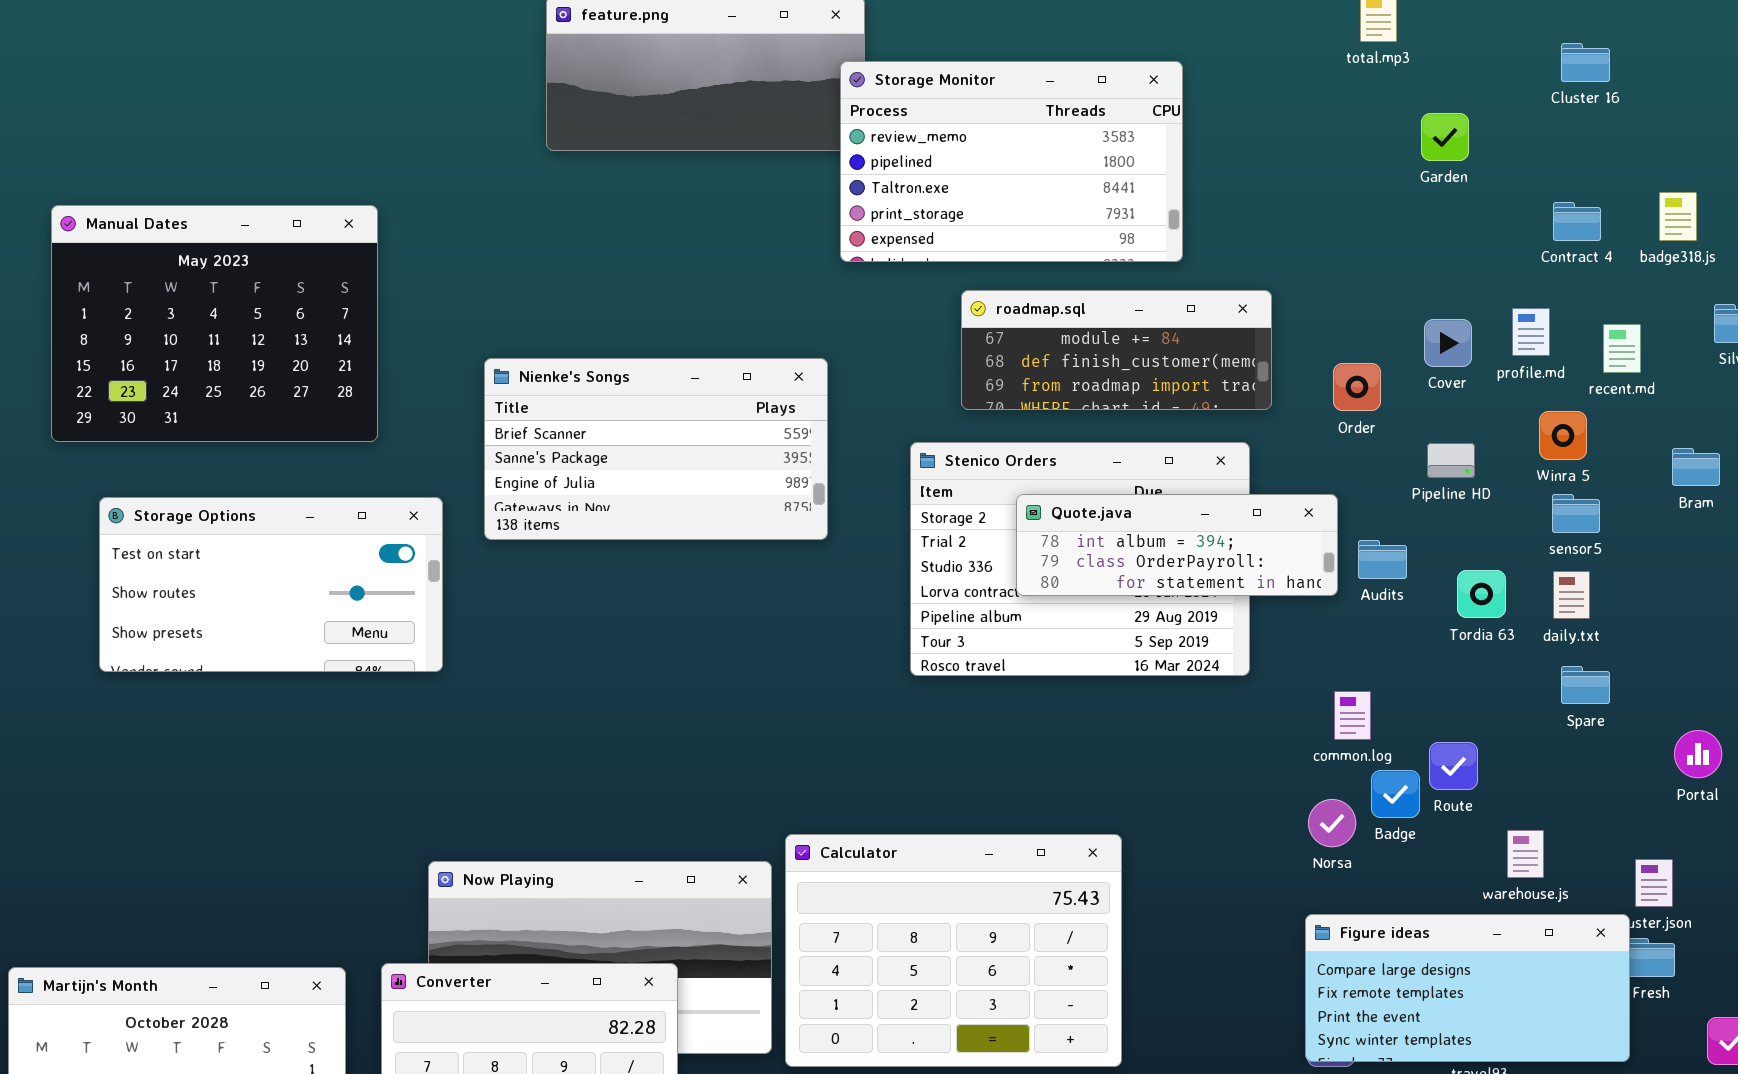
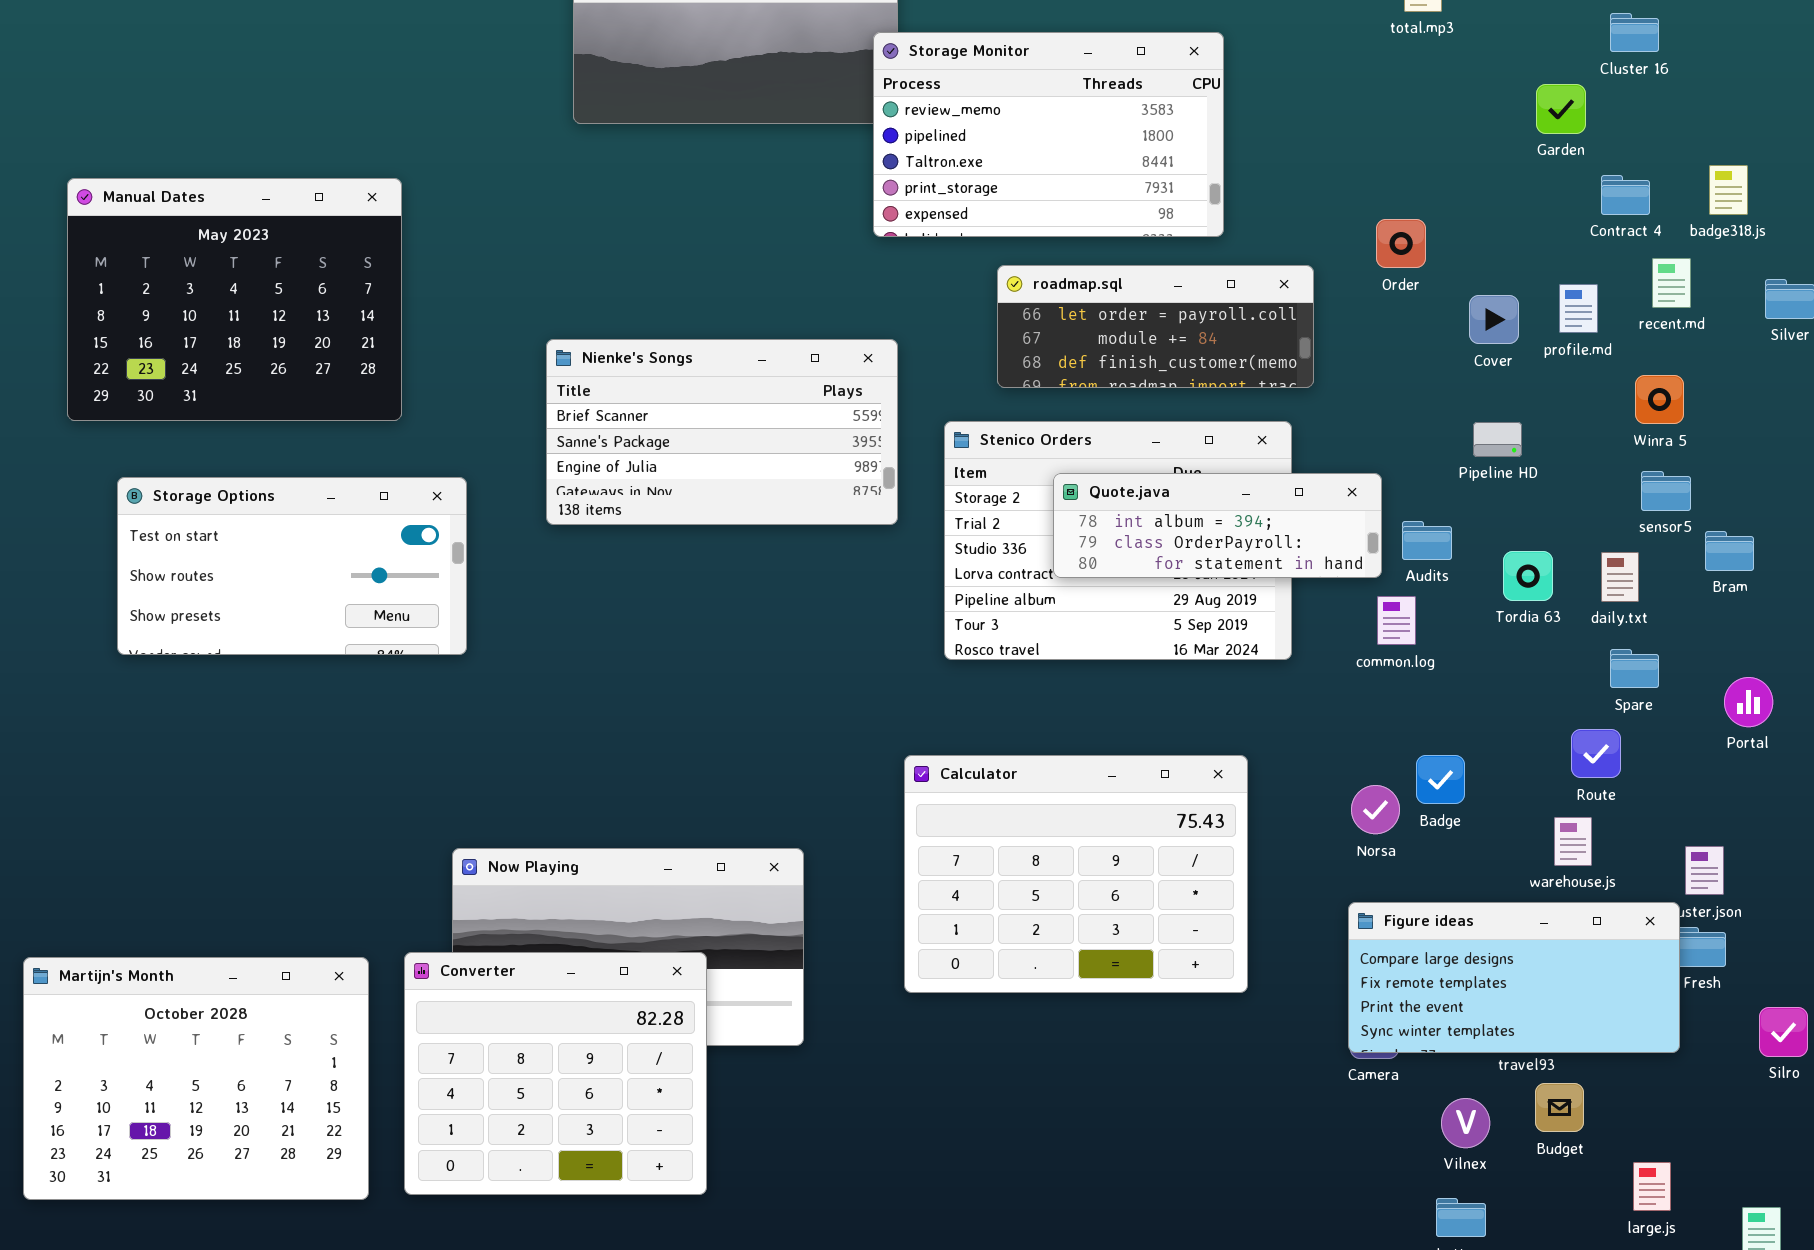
Garden: [1421,113,1469,161] -> [1536,84,1586,134], moved
roadmap.sql: [961,290,1272,410] -> [997,265,1314,388], scrolled up 1 row
recent.md: [1603,324,1641,373] -> [1652,258,1691,308], moved
Nienke's Songs: [484,358,828,540] -> [546,339,898,525], moved
Order: [1333,363,1381,411] -> [1376,219,1426,268], moved
Winra 5: [1539,411,1587,460] -> [1635,375,1684,424], moved
Bram: [1672,448,1720,486] -> [1705,531,1754,571], moved
sensor5: [1552,494,1600,533] -> [1641,471,1691,511], moved
common.log: [1334,691,1371,740] -> [1377,596,1416,645], moved
Portal: [1674,730,1722,778] -> [1724,677,1773,727], moved
Route: [1429,742,1478,790] -> [1571,729,1621,778], moved
Calculator: [785,834,1122,1067] -> [904,755,1248,993], moved

